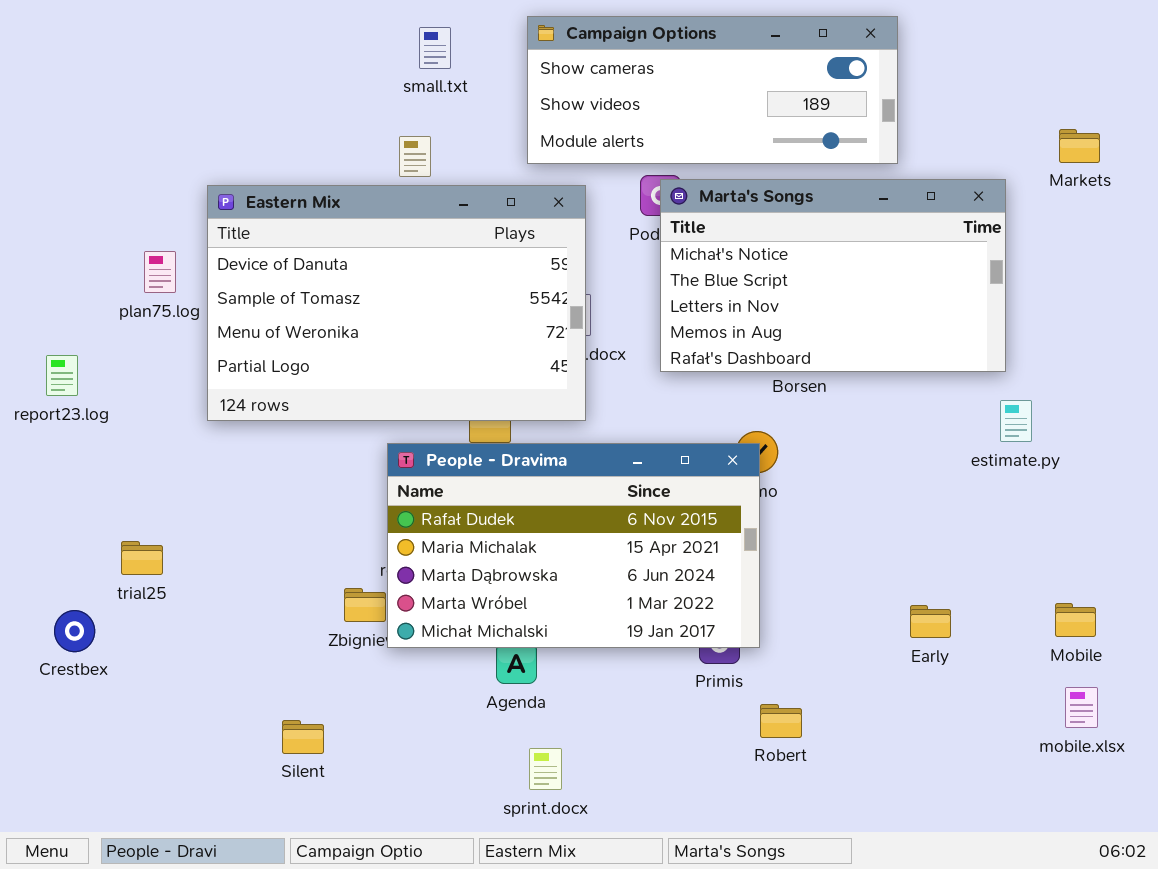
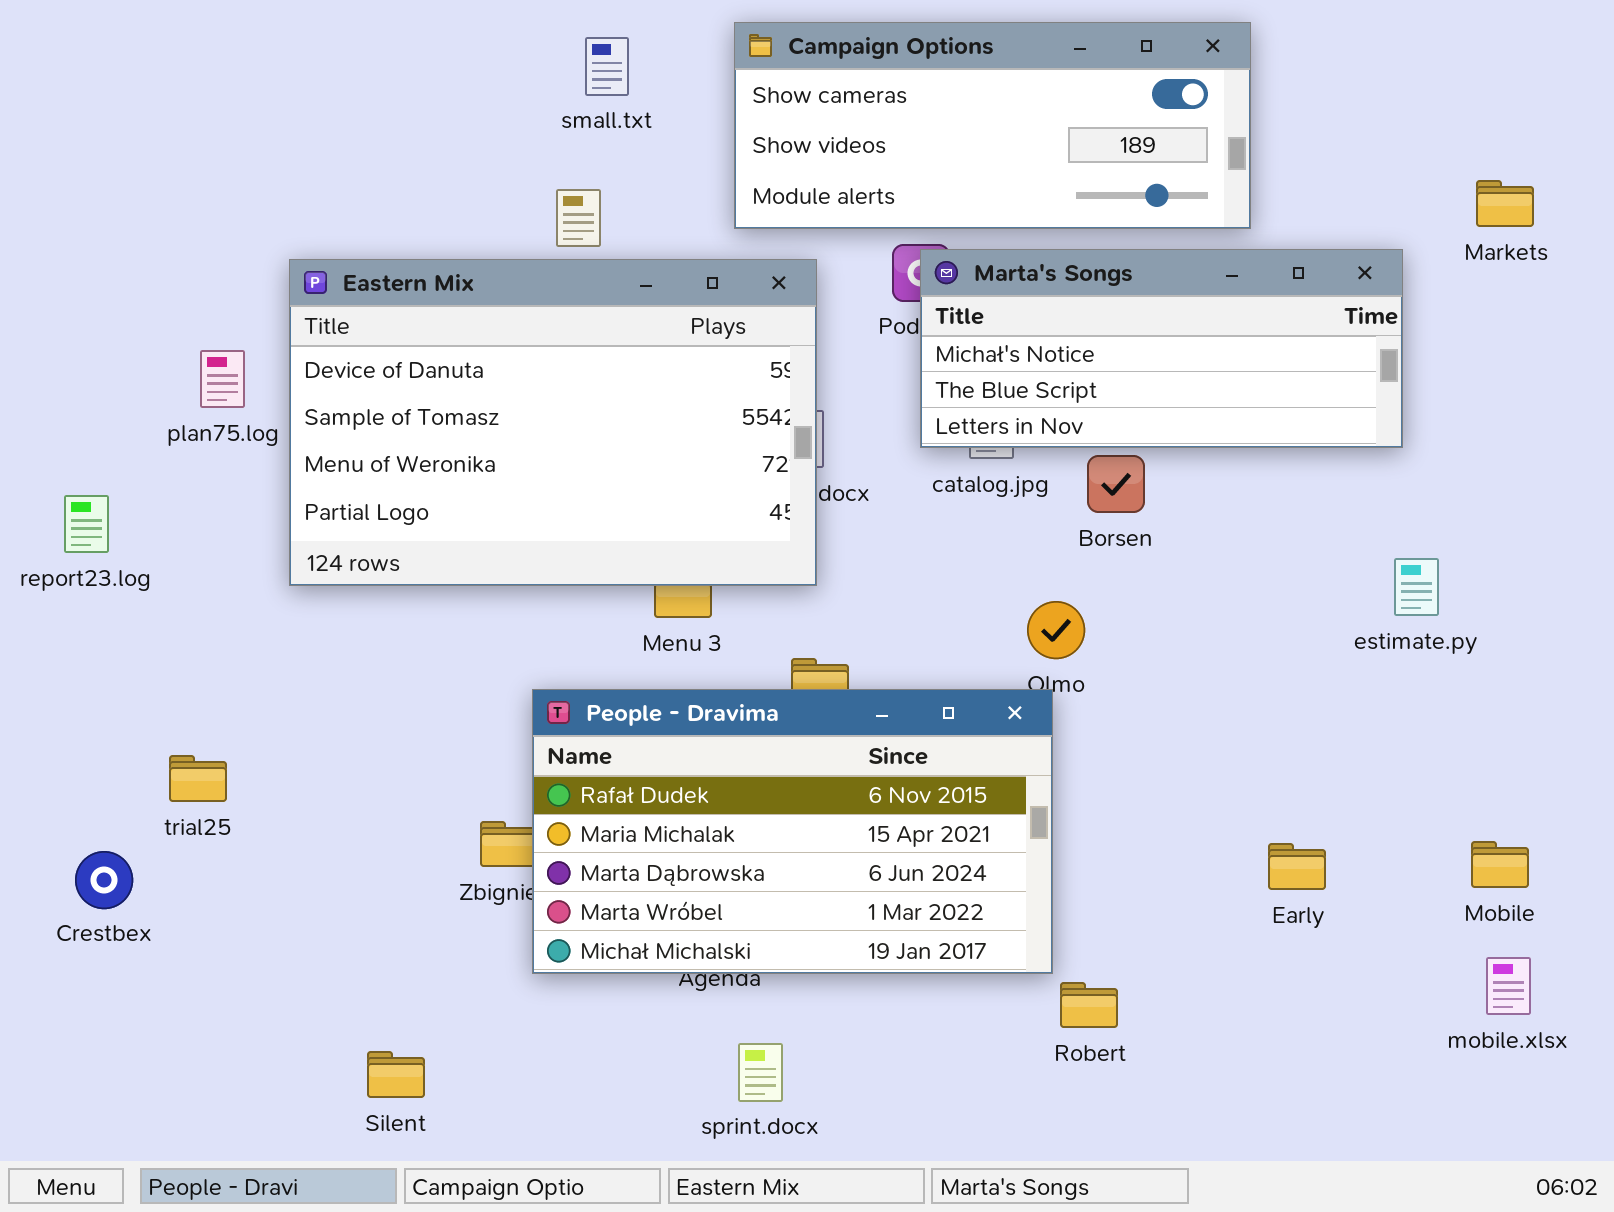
Marta's Songs: [660,179,1006,372] -> [920,249,1403,448], resized
People - Dravima: [387,443,760,648] -> [532,689,1053,974], moved
Silent: [282,720,324,754] -> [367,1051,425,1098], moved

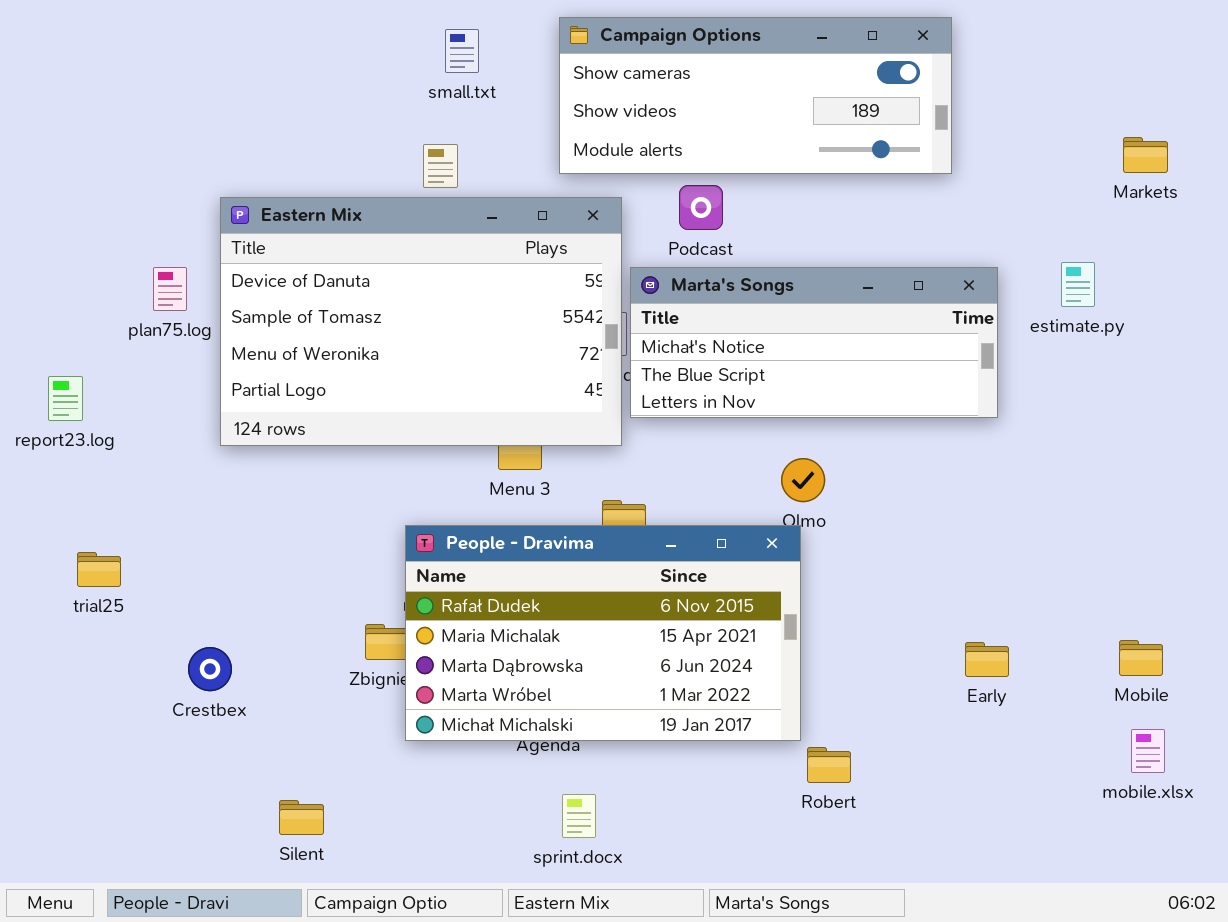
Marta's Songs: [920,249,1403,448] -> [630,267,998,418], moved
estimate.py: [1394,558,1439,616] -> [1061,262,1095,307], moved
trial25: [169,755,227,802] -> [77,552,121,587], moved
Crestbex: [75,851,133,909] -> [188,647,232,691], moved

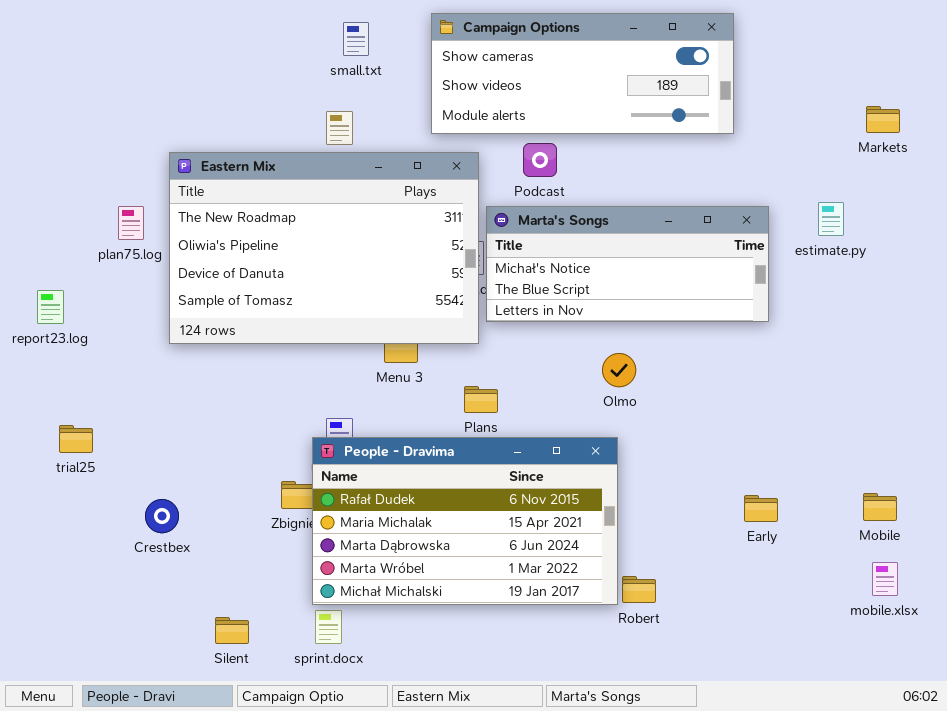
Eastern Mix: [220,197,622,446] -> [169,152,479,344], scrolled up 2 rows
People - Dravima: [405,525,801,741] -> [312,437,618,605], moved
sprint.docx: [562,794,596,838] -> [315,610,342,644], moved

